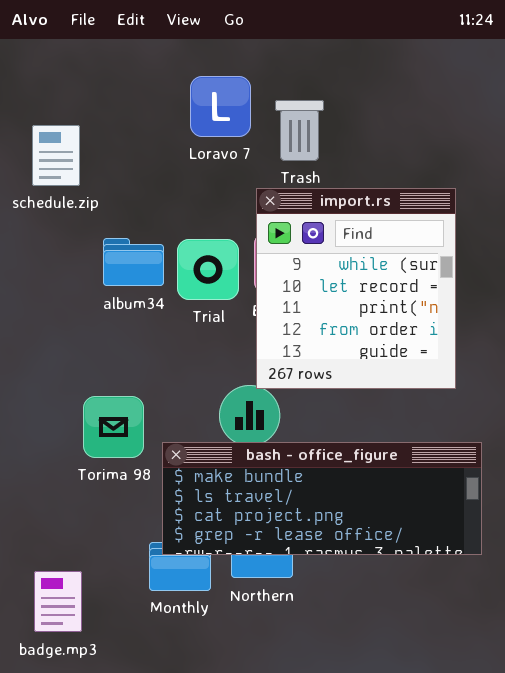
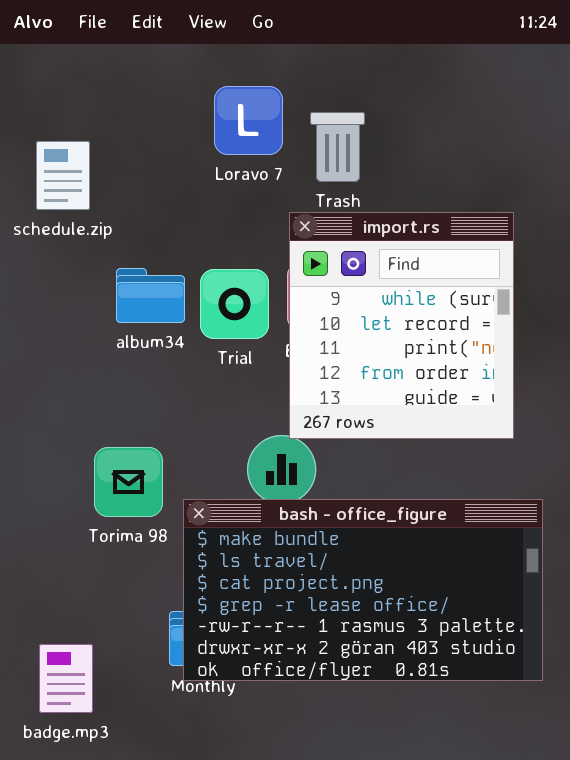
bash - office_figure: [162,442,482,555] -> [183,499,543,681], resized

